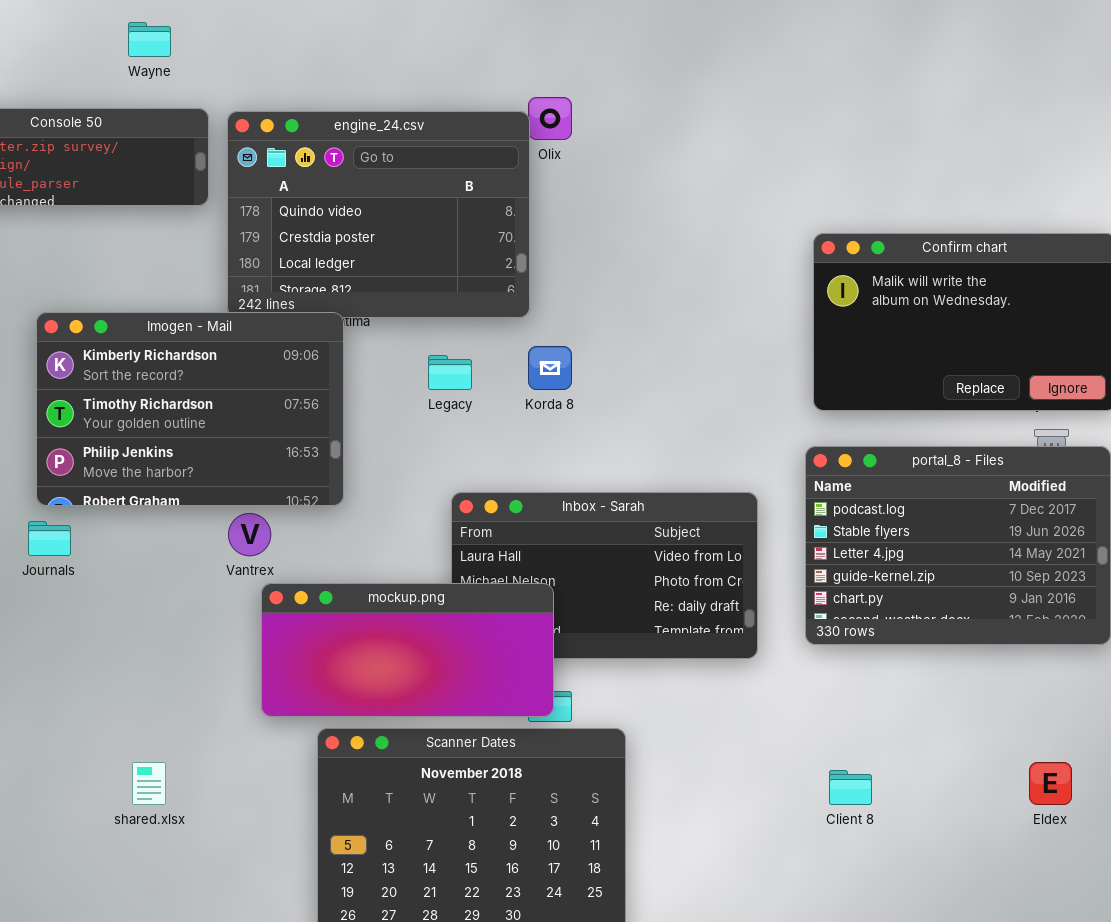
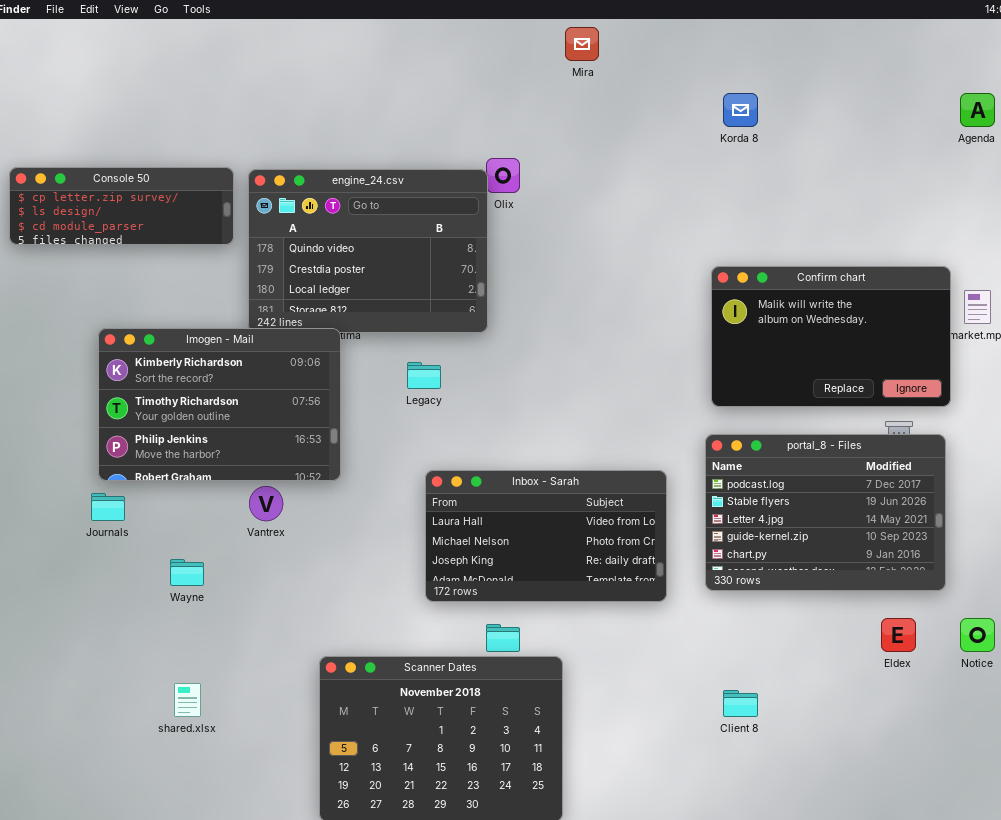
Wayne: [128,22,171,57] -> [170,559,204,586], moved
Korda 8: [528,346,572,390] -> [723,93,758,127], moved
mockup.png: [261,583,554,717] -> none, closed
Eldex: [1029,762,1072,805] -> [881,618,916,652], moved

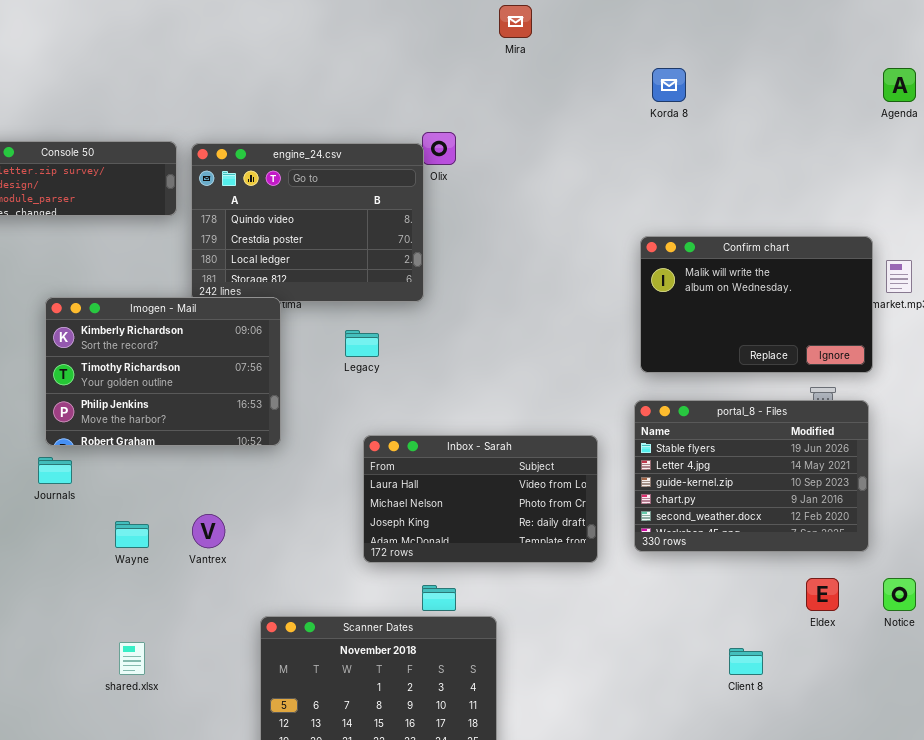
portal_8 - Files: [705,434,946,591] -> [634,400,869,552], scrolled down 1 row
Vantrex: [249,486,283,521] -> [192,514,225,548], moved
Client 8: [723,690,758,717] -> [729,648,763,675], moved

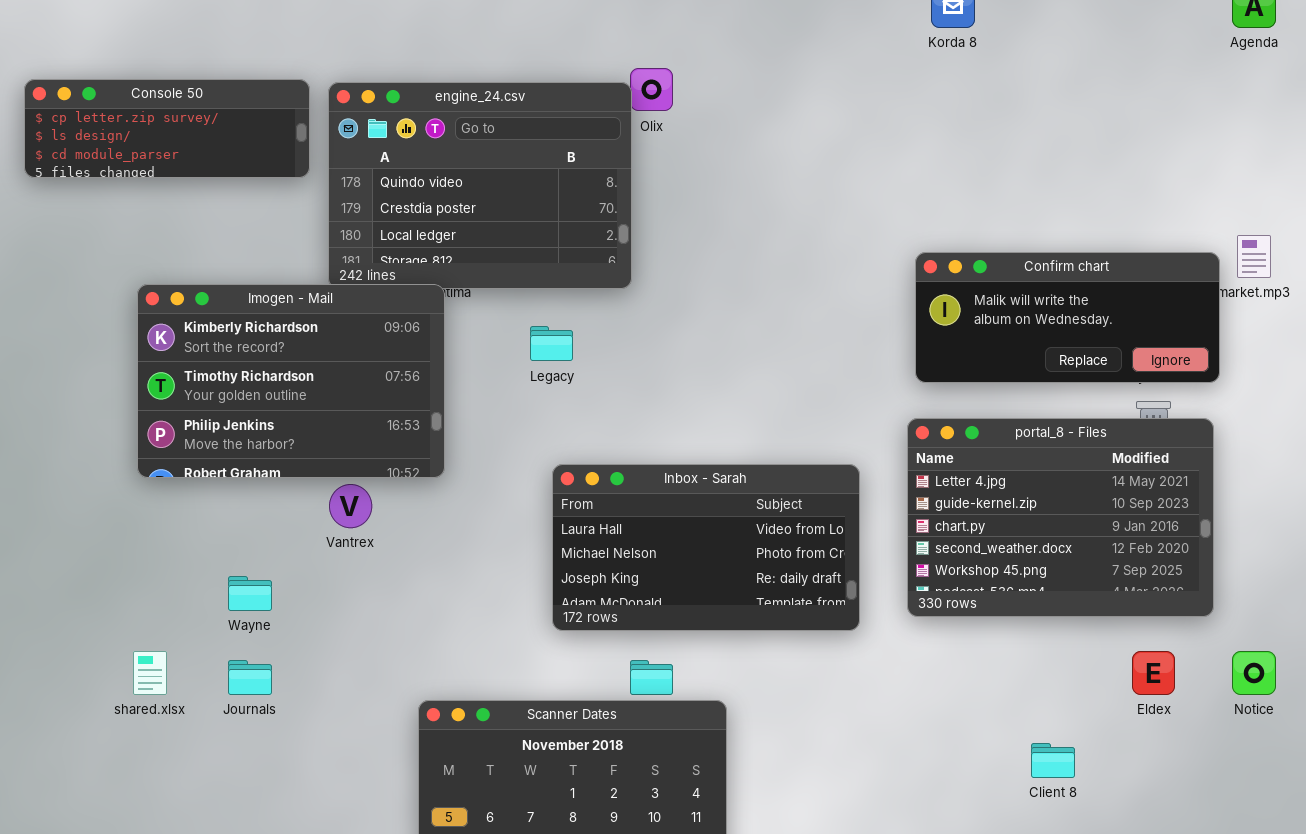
Confirm chart: [640,236,873,373] -> [915,252,1220,383], resized
portal_8 - Files: [634,400,869,552] -> [907,418,1214,617], scrolled down 1 row
Journals: [38,457,72,484] -> [228,660,272,695], moved
Vantrex: [192,514,225,548] -> [329,484,372,528], moved
shared.xlsx: [119,642,145,675] -> [133,651,167,695], moved

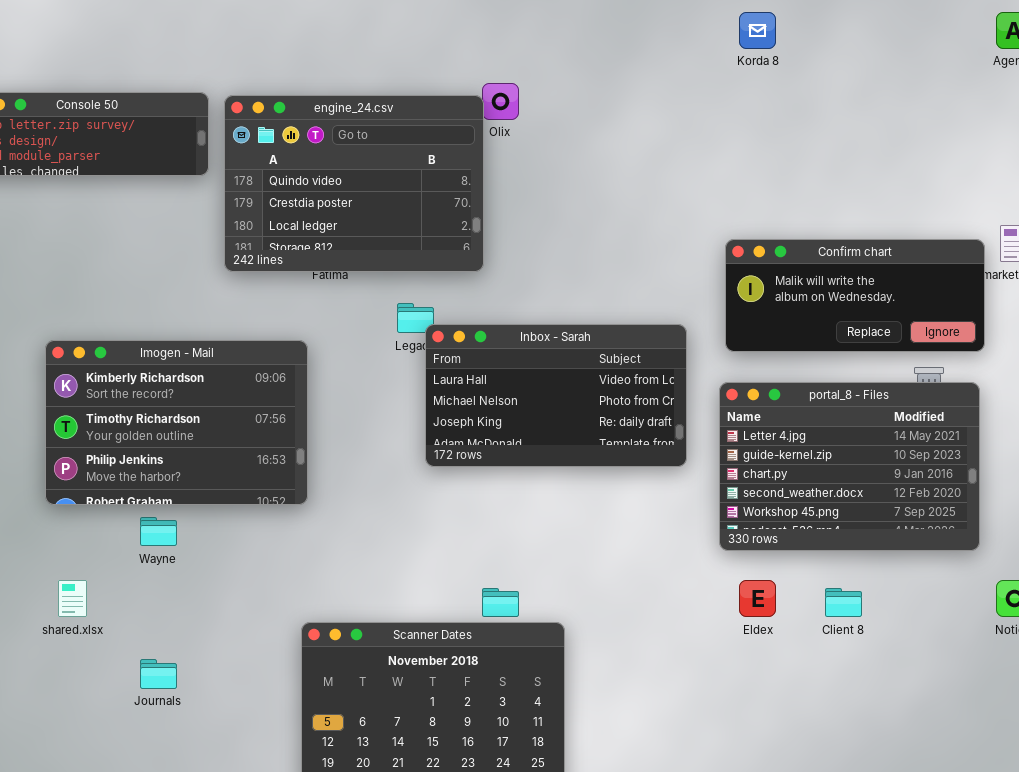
Imogen - Mail: [137,284,445,478] -> [45,340,308,505], moved
Inbox - Sarah: [552,464,860,631] -> [425,324,687,467], moved
Eldex: [1132,651,1175,695] -> [739,580,776,617], moved
Journals: [228,660,272,695] -> [140,659,177,689], moved
Client 8: [1031,743,1075,778] -> [825,588,862,617], moved

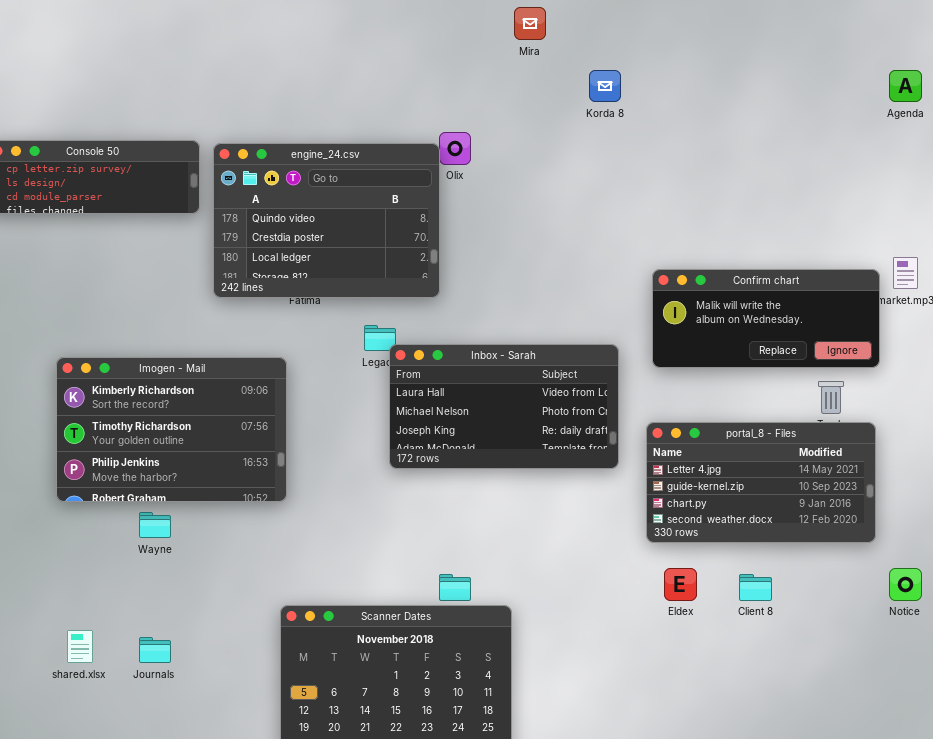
Korda 8: [739,12,776,49] -> [589,70,621,102], moved
portal_8 - Files: [719,382,980,551] -> [646,422,876,543], resized
shared.xlsx: [58,580,87,617] -> [67,630,93,663], moved

